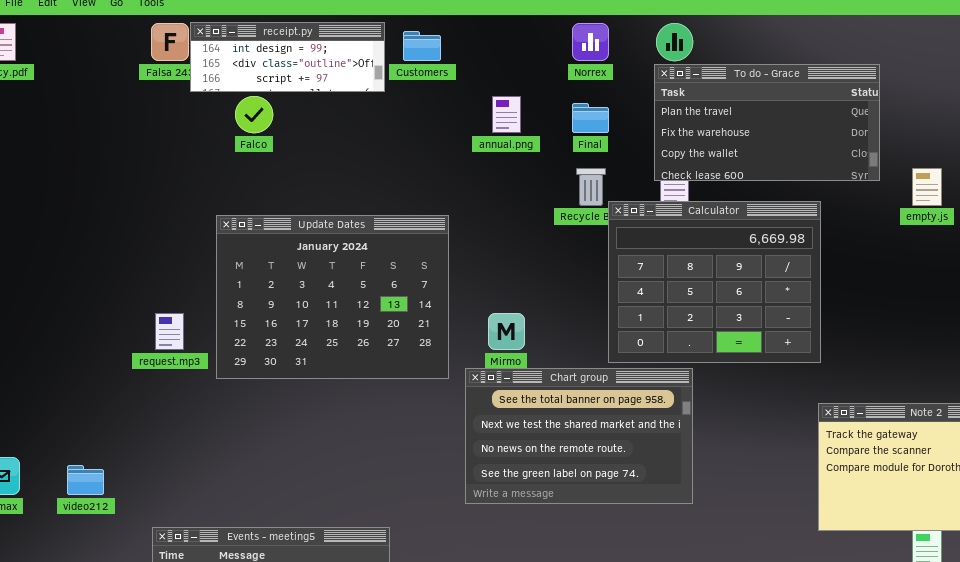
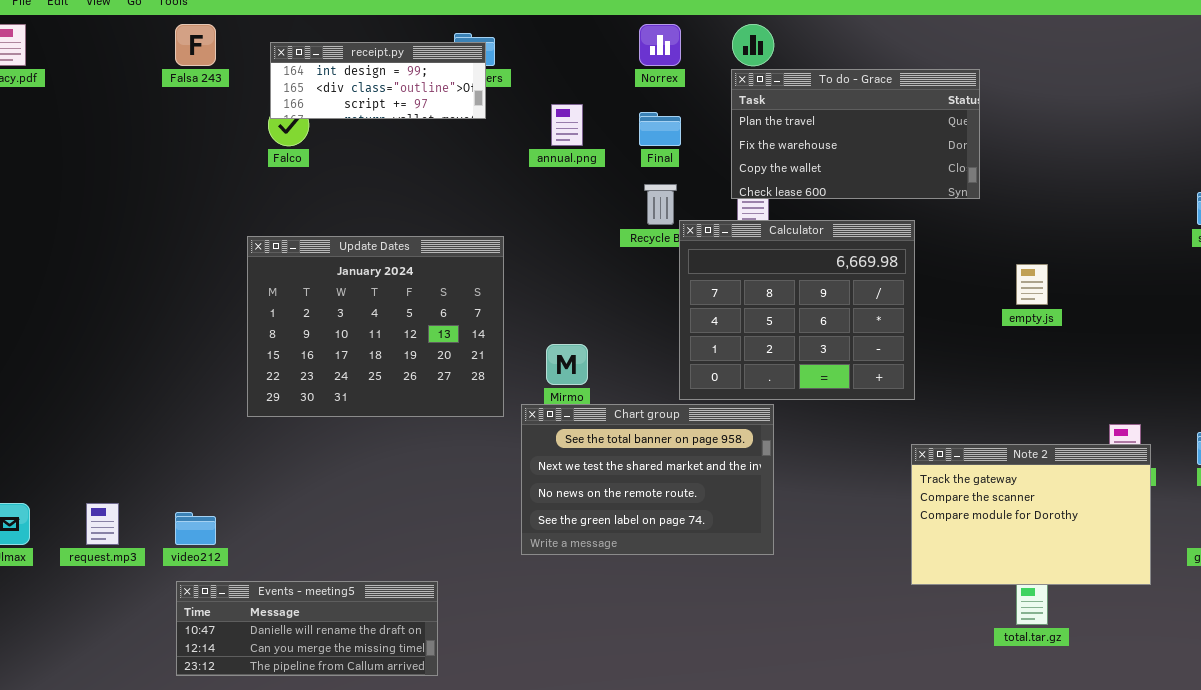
receipt.py: [190,22,385,92] -> [270,42,486,119], moved
empty.js: [912,168,942,206] -> [1016,264,1048,305], moved
request.mp3: [155,313,184,350] -> [86,503,119,545], moved
video212: [67,465,104,495] -> [175,512,216,545], moved

